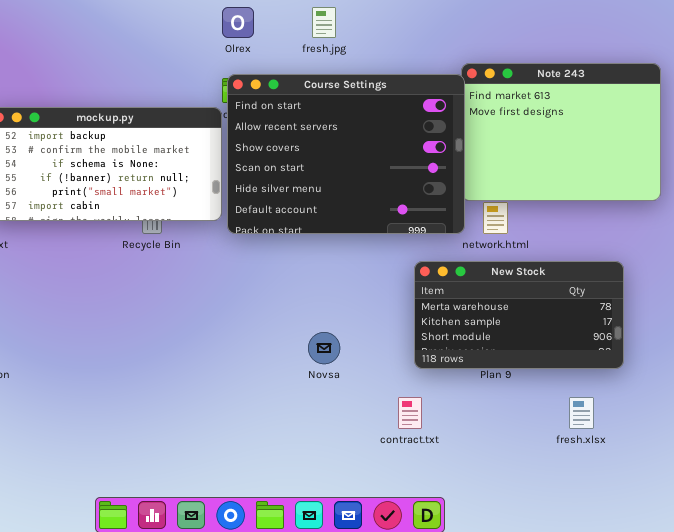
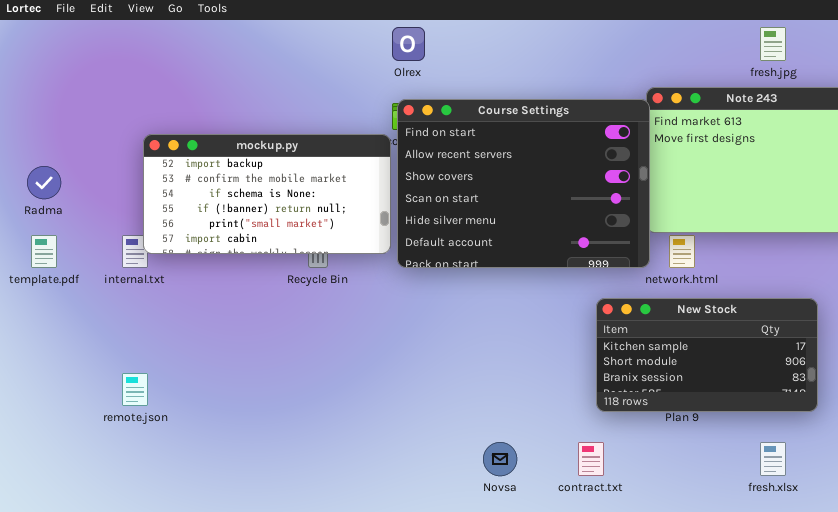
fresh.jpg: [312,7,336,38] -> [760,27,786,61], moved
New Stock: [414,261,624,369] -> [596,298,818,412], scrolled down 1 row
Novsa: [308,332,340,364] -> [483,442,517,476], moved

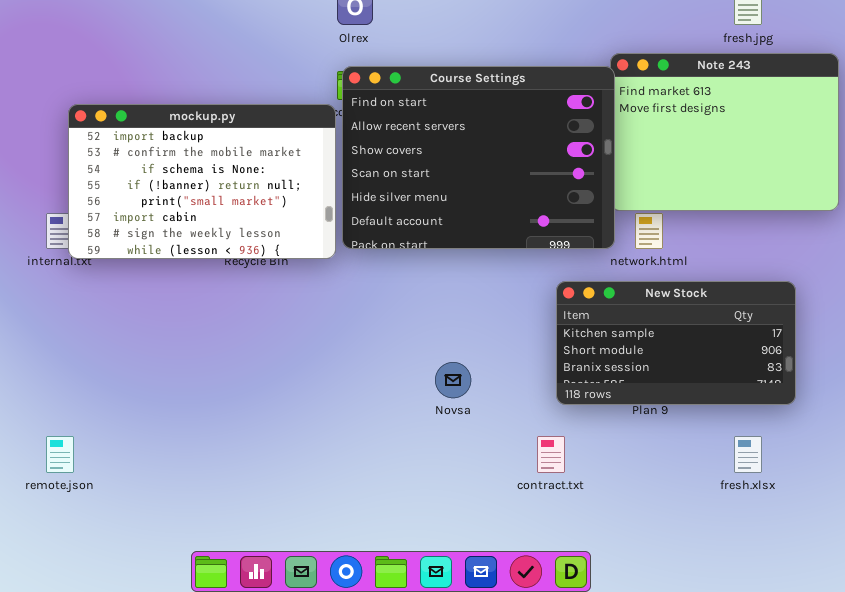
mockup.py: [143,134,391,254] -> [68,104,336,259], resized
remote.json: [122,373,148,406] -> [46,436,74,473], moved
Novsa: [483,442,517,476] -> [435,362,471,398], moved

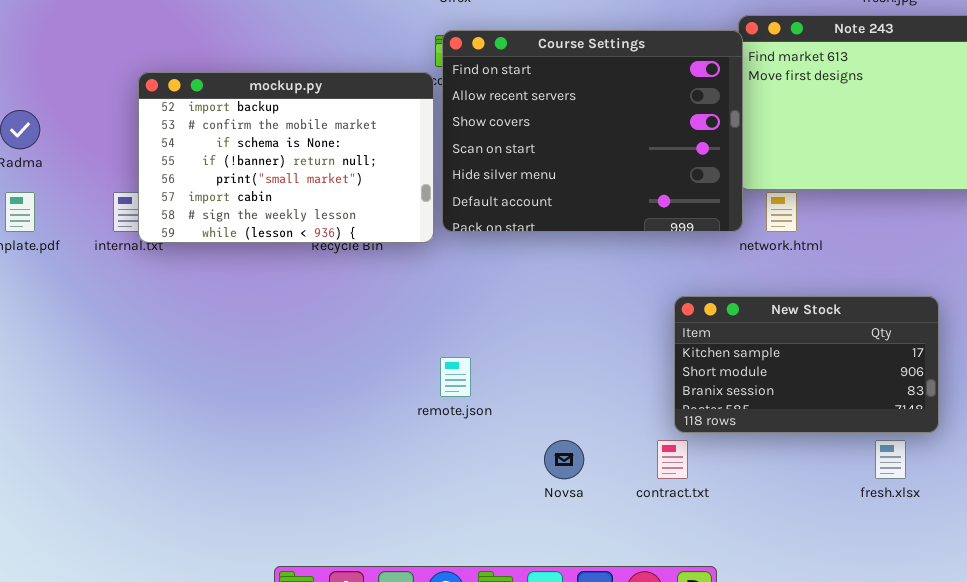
New Stock: [556,281,796,405] -> [674,296,939,433], moved
Novsa: [435,362,471,398] -> [544,440,584,479], moved
remote.json: [46,436,74,473] -> [440,357,471,397], moved

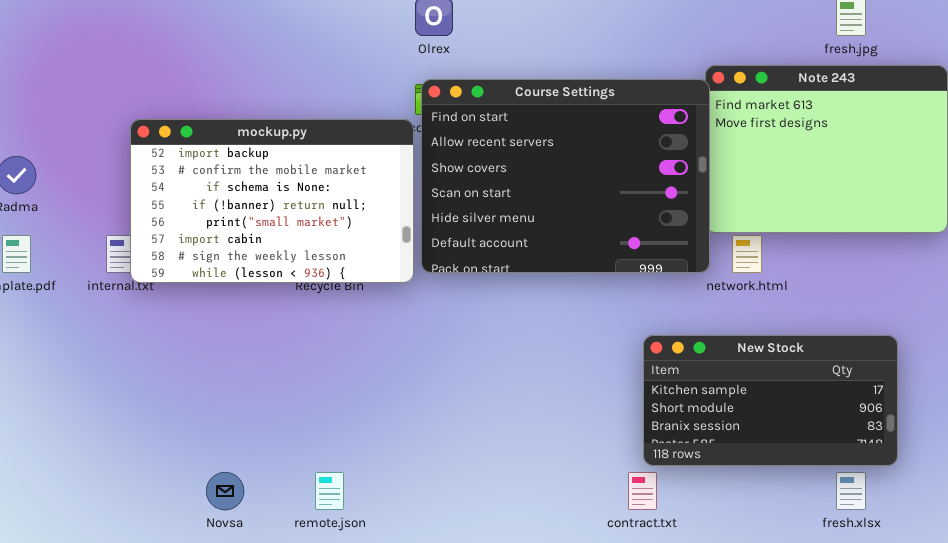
remote.json: [440,357,471,397] -> [315,472,344,510], moved
Novsa: [544,440,584,479] -> [206,472,244,510], moved

